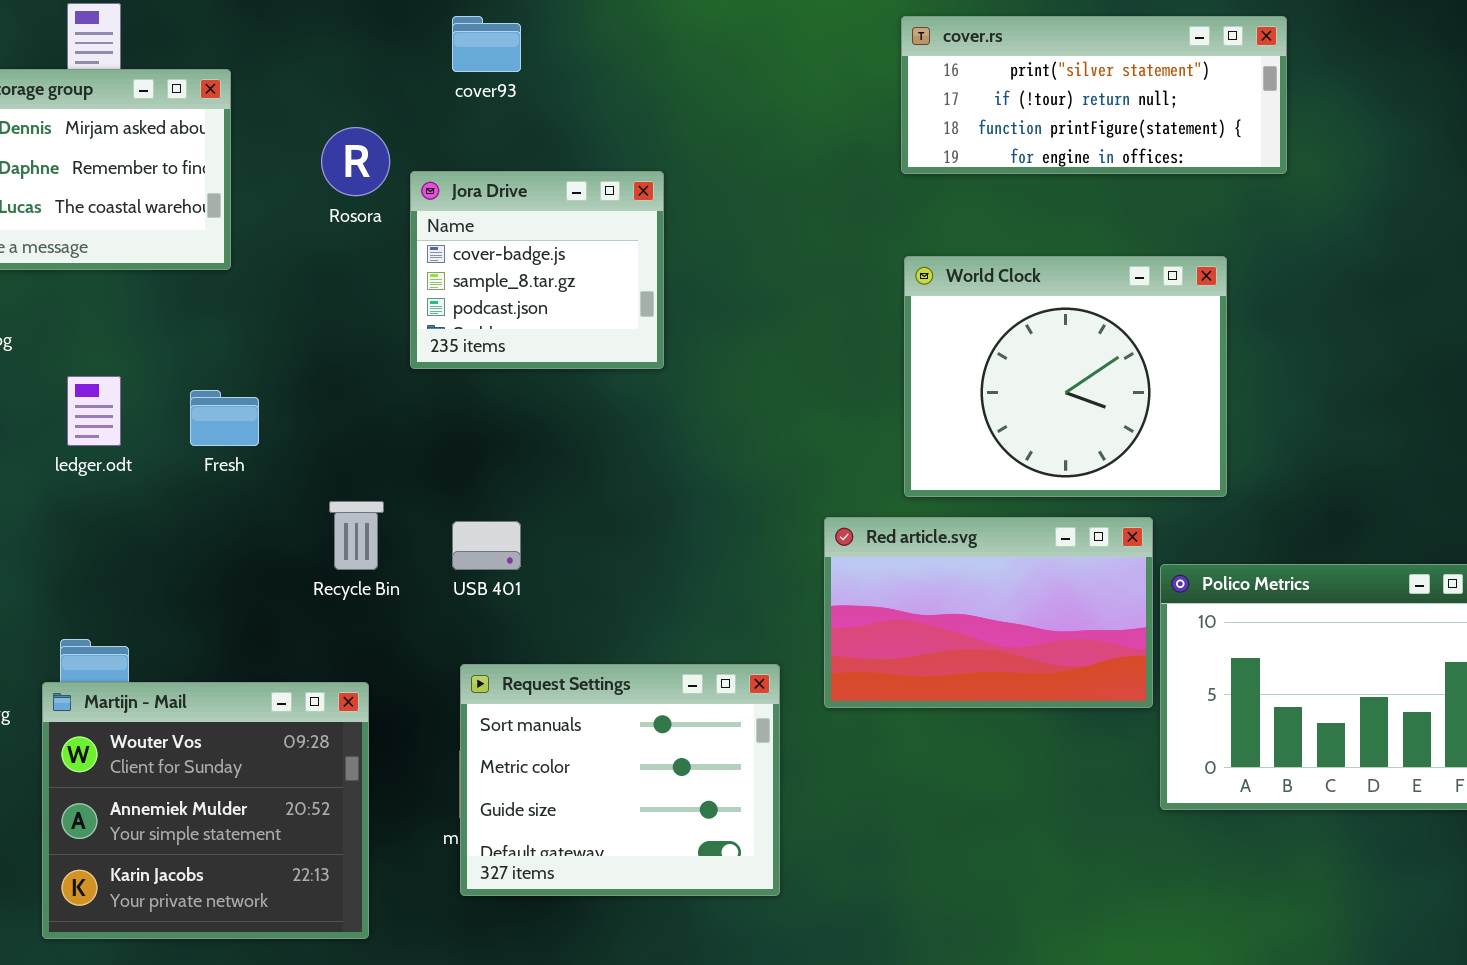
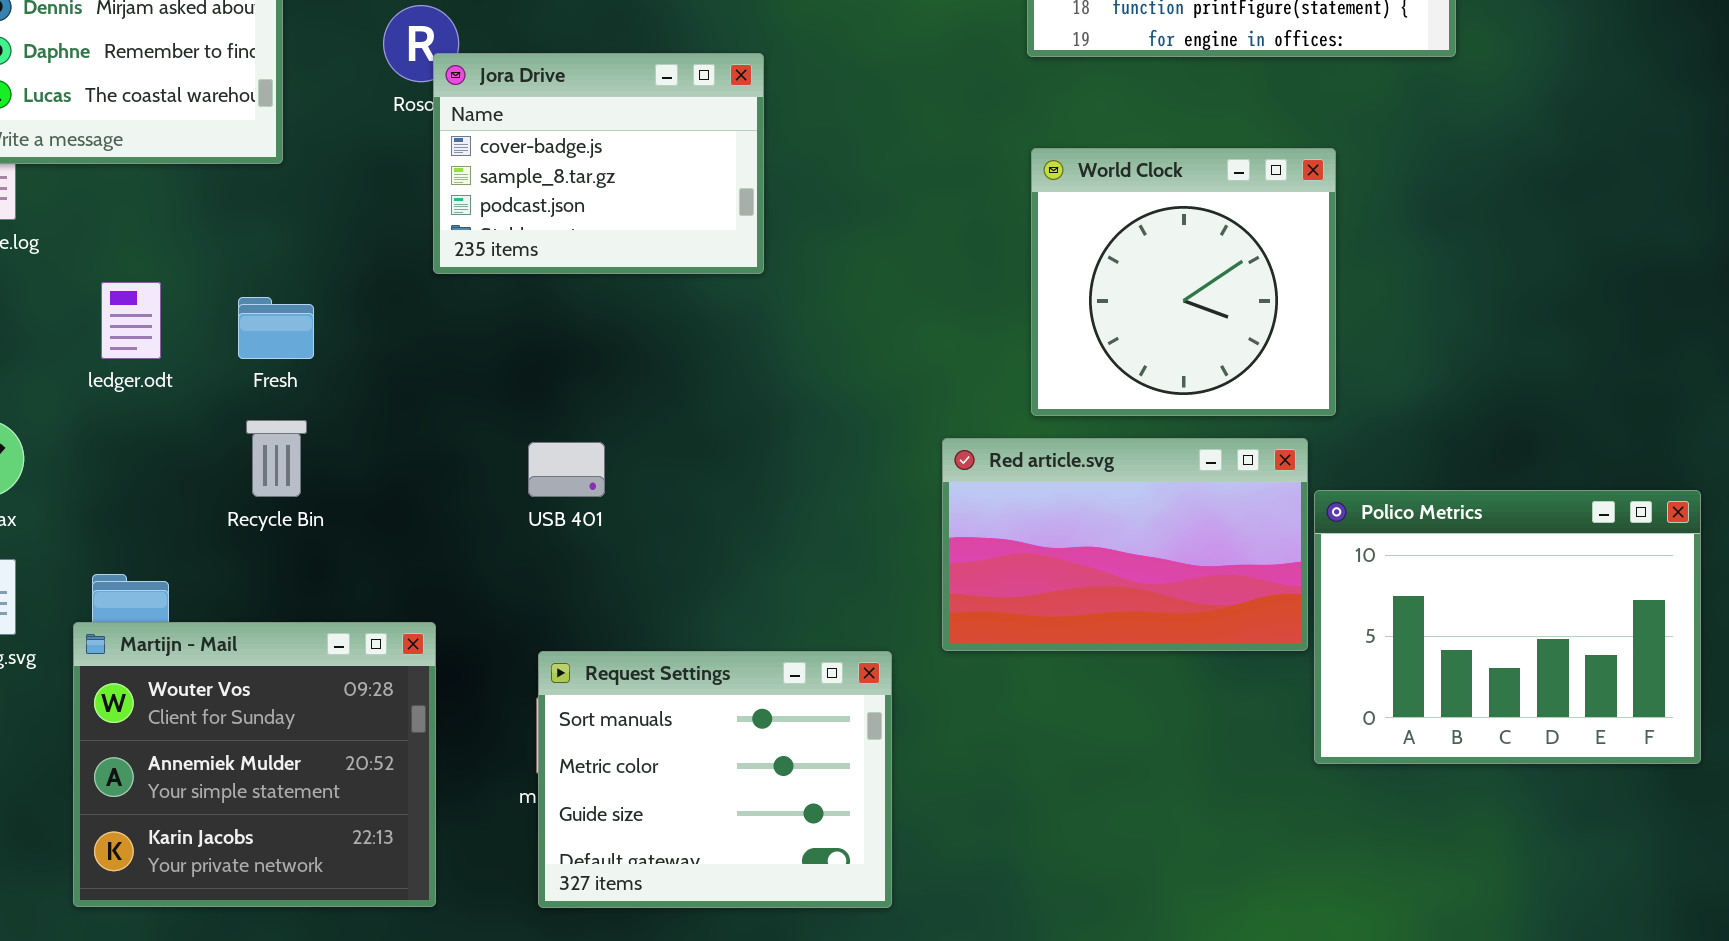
Jora Drive: [410,171,664,369] -> [433,53,764,274], resized
World Clock: [904,256,1227,497] -> [1031,148,1336,416], resized
Recycle Bin: [329,501,384,570] -> [246,420,307,497], moved
Request Settings: [460,664,780,896] -> [538,651,892,908], moved

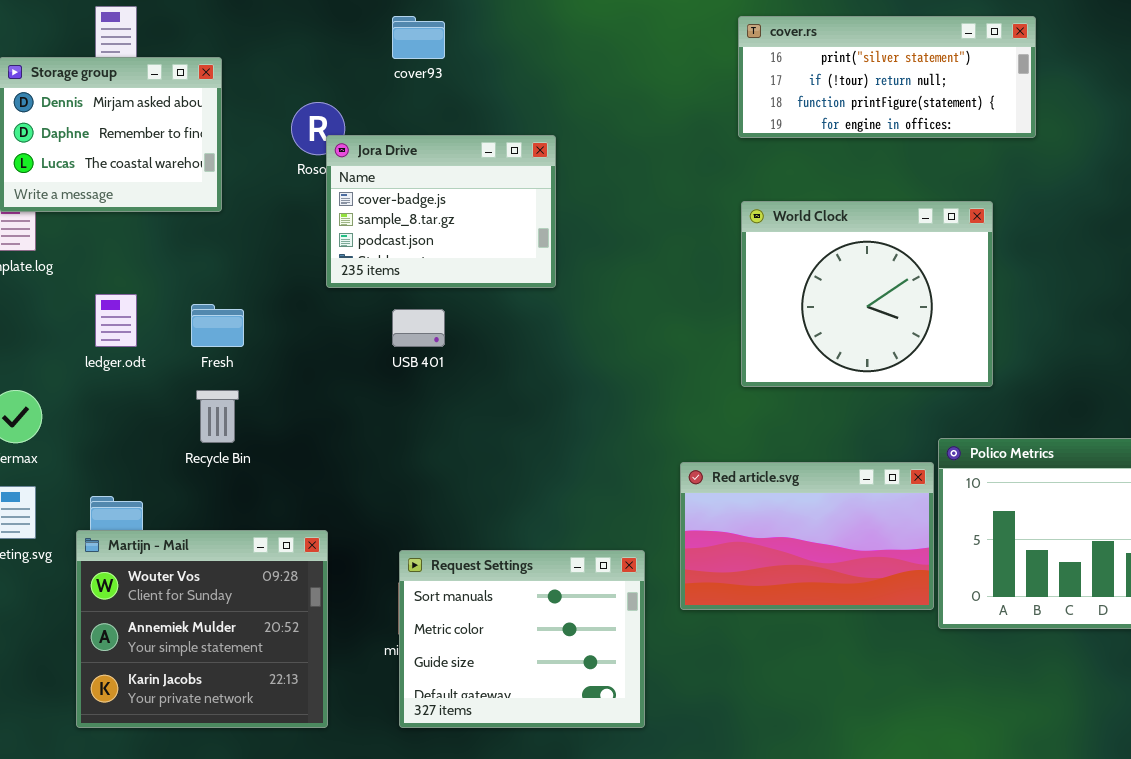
World Clock: [1031,148,1336,416] -> [741,201,993,387], resized
Red article.svg: [942,438,1308,651] -> [680,462,934,610], moved
USB 401: [528,442,605,497] -> [392,309,445,347], moved

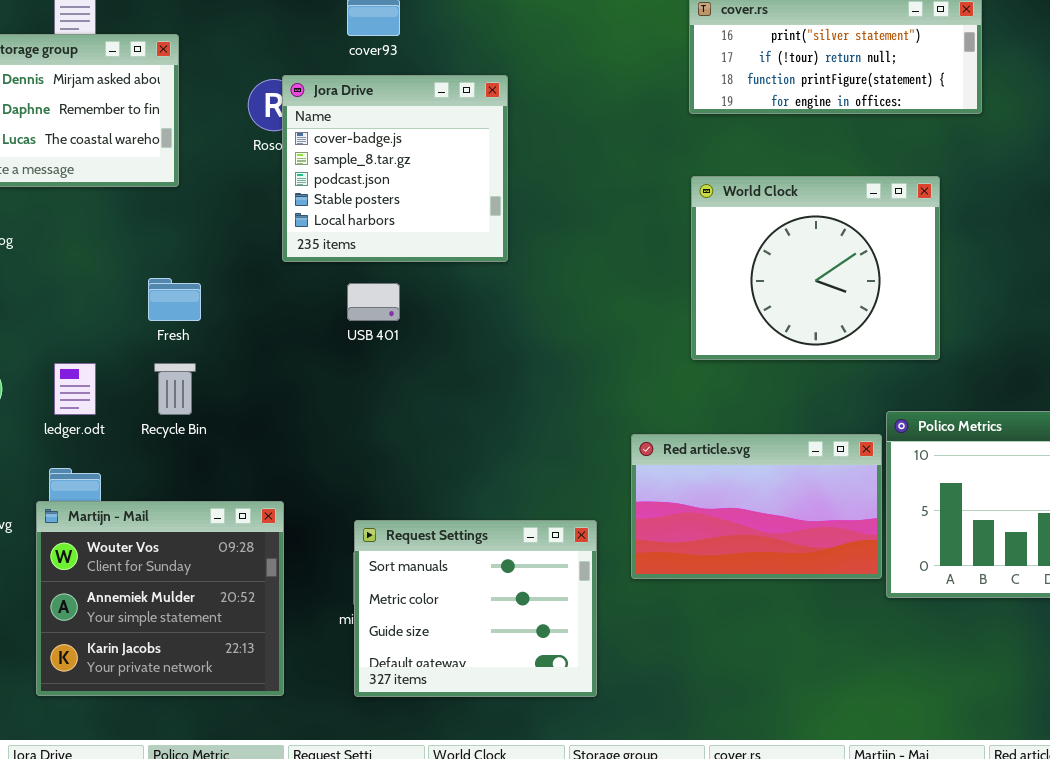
Jora Drive: [326,135,556,288] -> [282,75,508,262], resized
ledger.odt: [95,294,137,347] -> [54,363,96,415], moved

